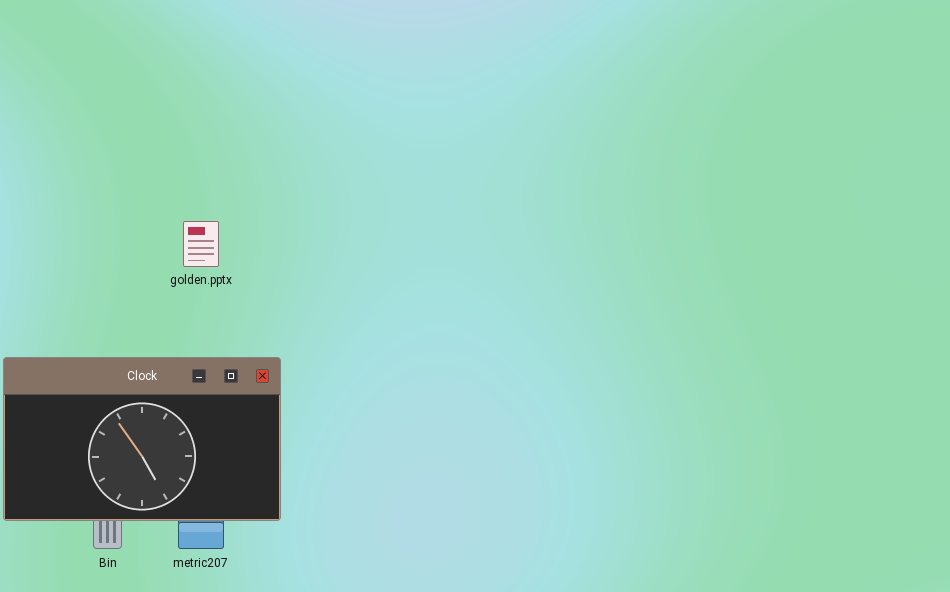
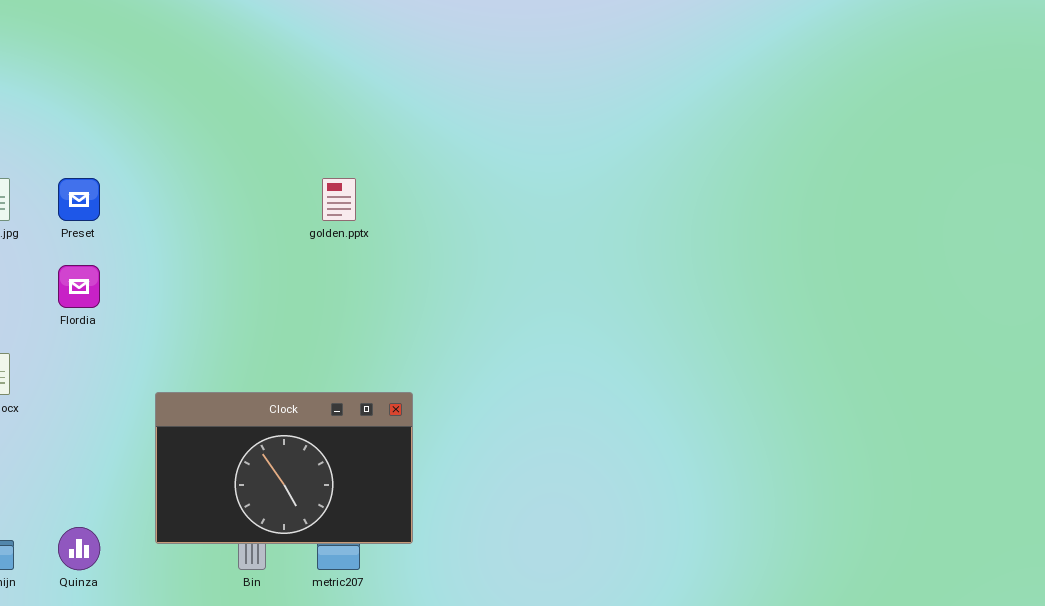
golden.pptx: [183,221,219,267] -> [322,178,356,221], moved

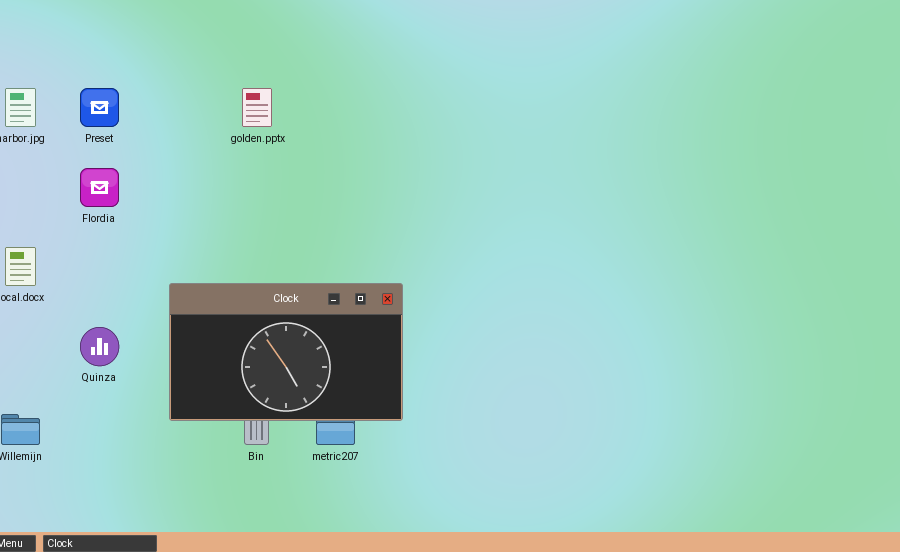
golden.pptx: [322,178,356,221] -> [242,88,272,127], moved
Quinza: [58,527,100,570] -> [80,327,119,366], moved

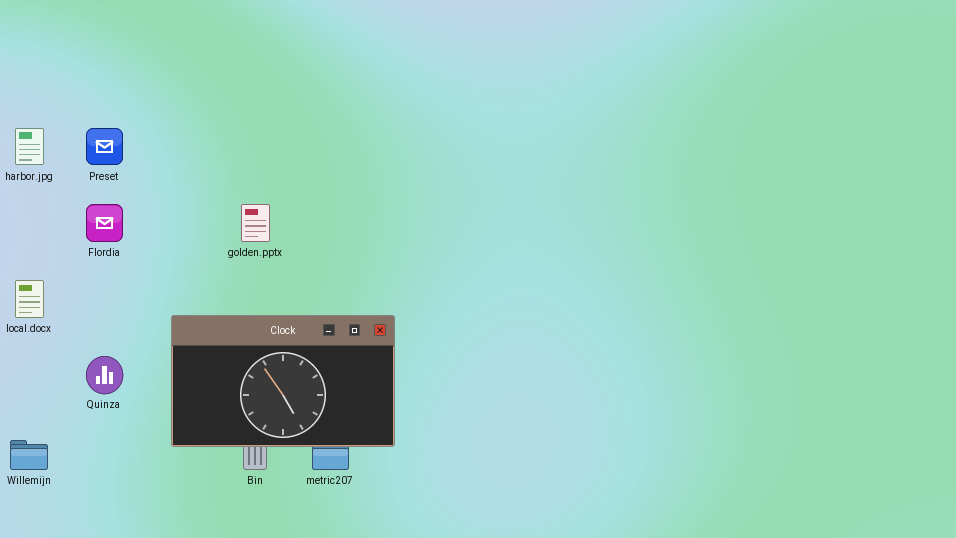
golden.pptx: [242,88,272,127] -> [241,204,270,242], moved

